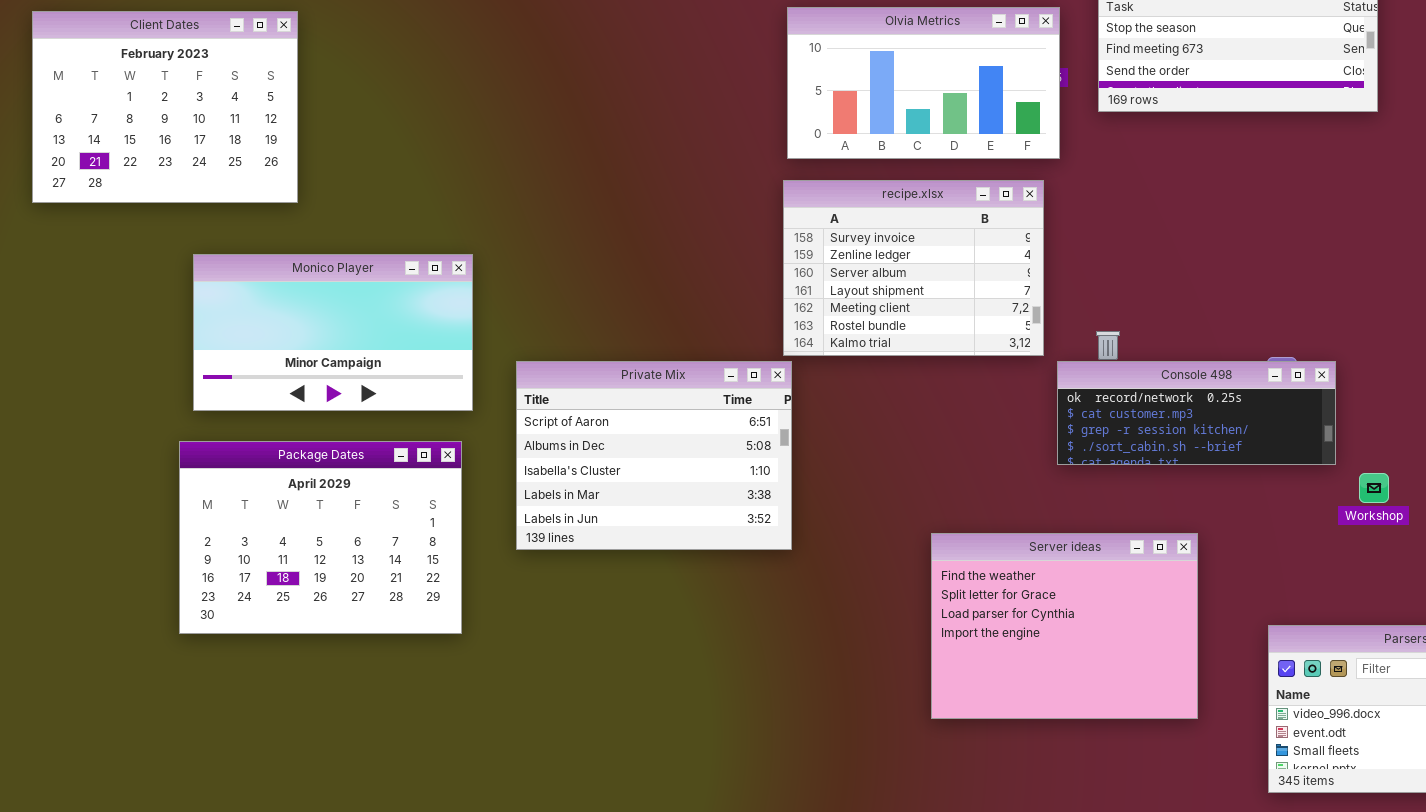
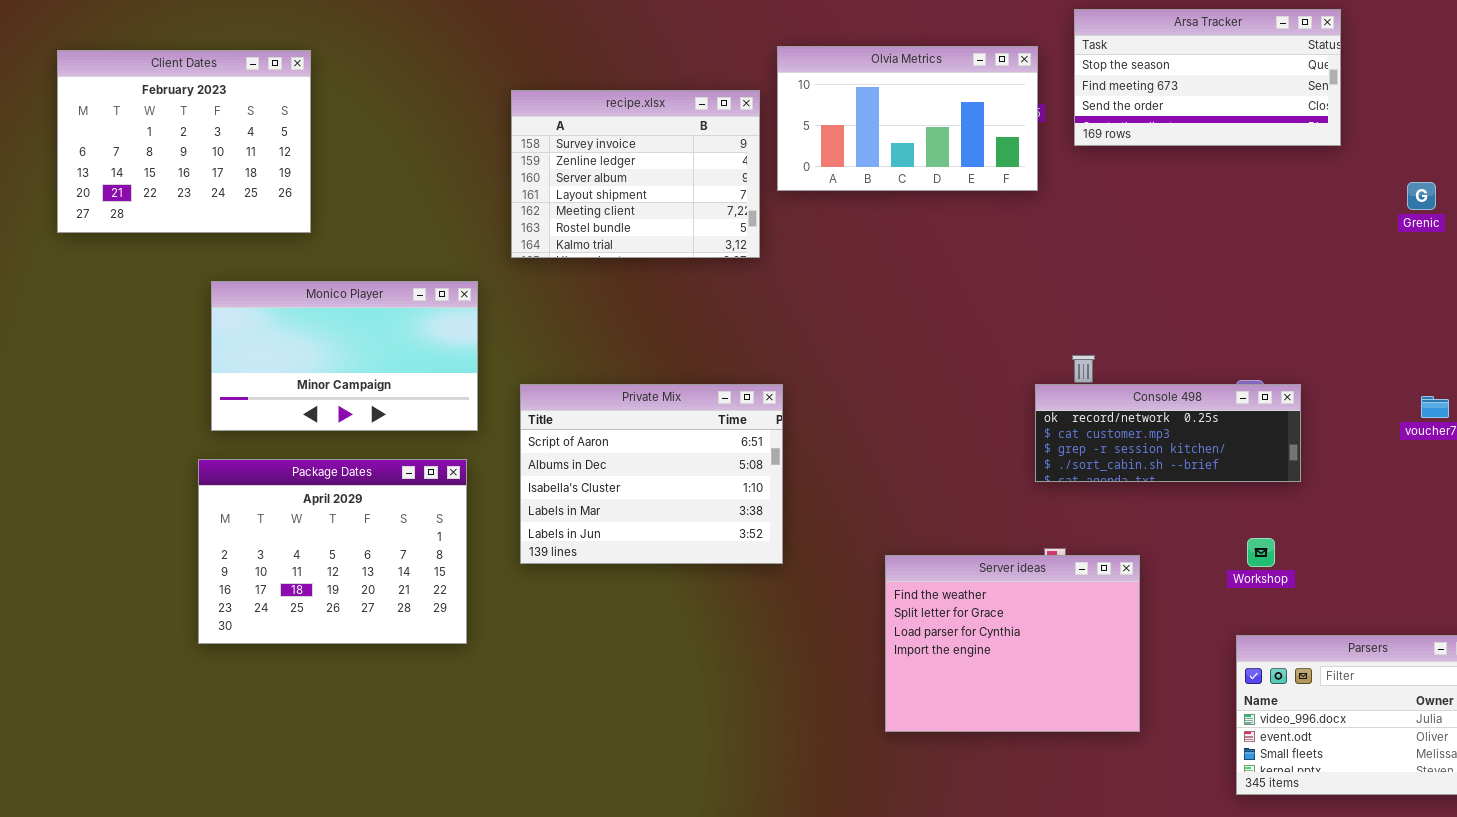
recipe.xlsx: [783,180,1044,356] -> [511,90,760,258], moved
Workshop: [1359,473,1389,503] -> [1247,538,1275,567], moved
Server ideas: [931,533,1198,719] -> [885,555,1140,732], moved

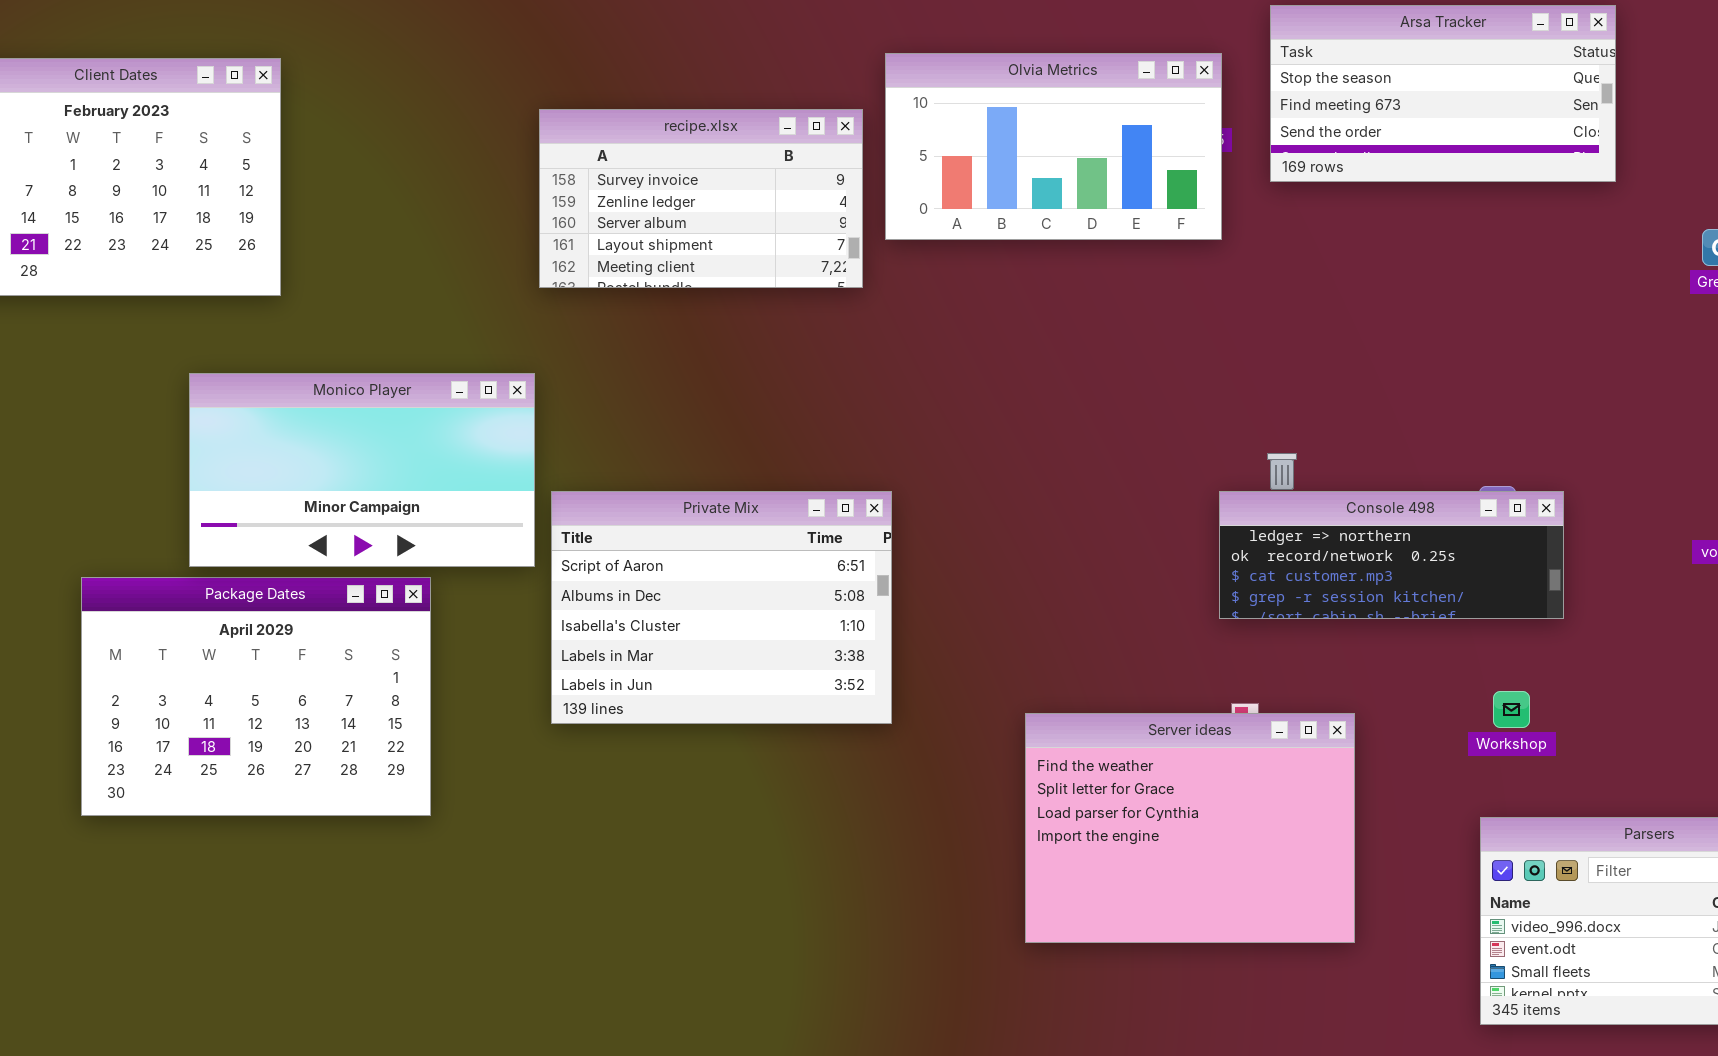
recipe.xlsx: [511,90,760,258] -> [539,109,863,288], resized
Monico Player: [211,281,478,431] -> [189,373,535,567], moved
Console 498: [1035,384,1301,482] -> [1219,491,1564,619], scrolled up 1 row
Package Dates: [198,459,467,644] -> [81,577,431,816], moved

